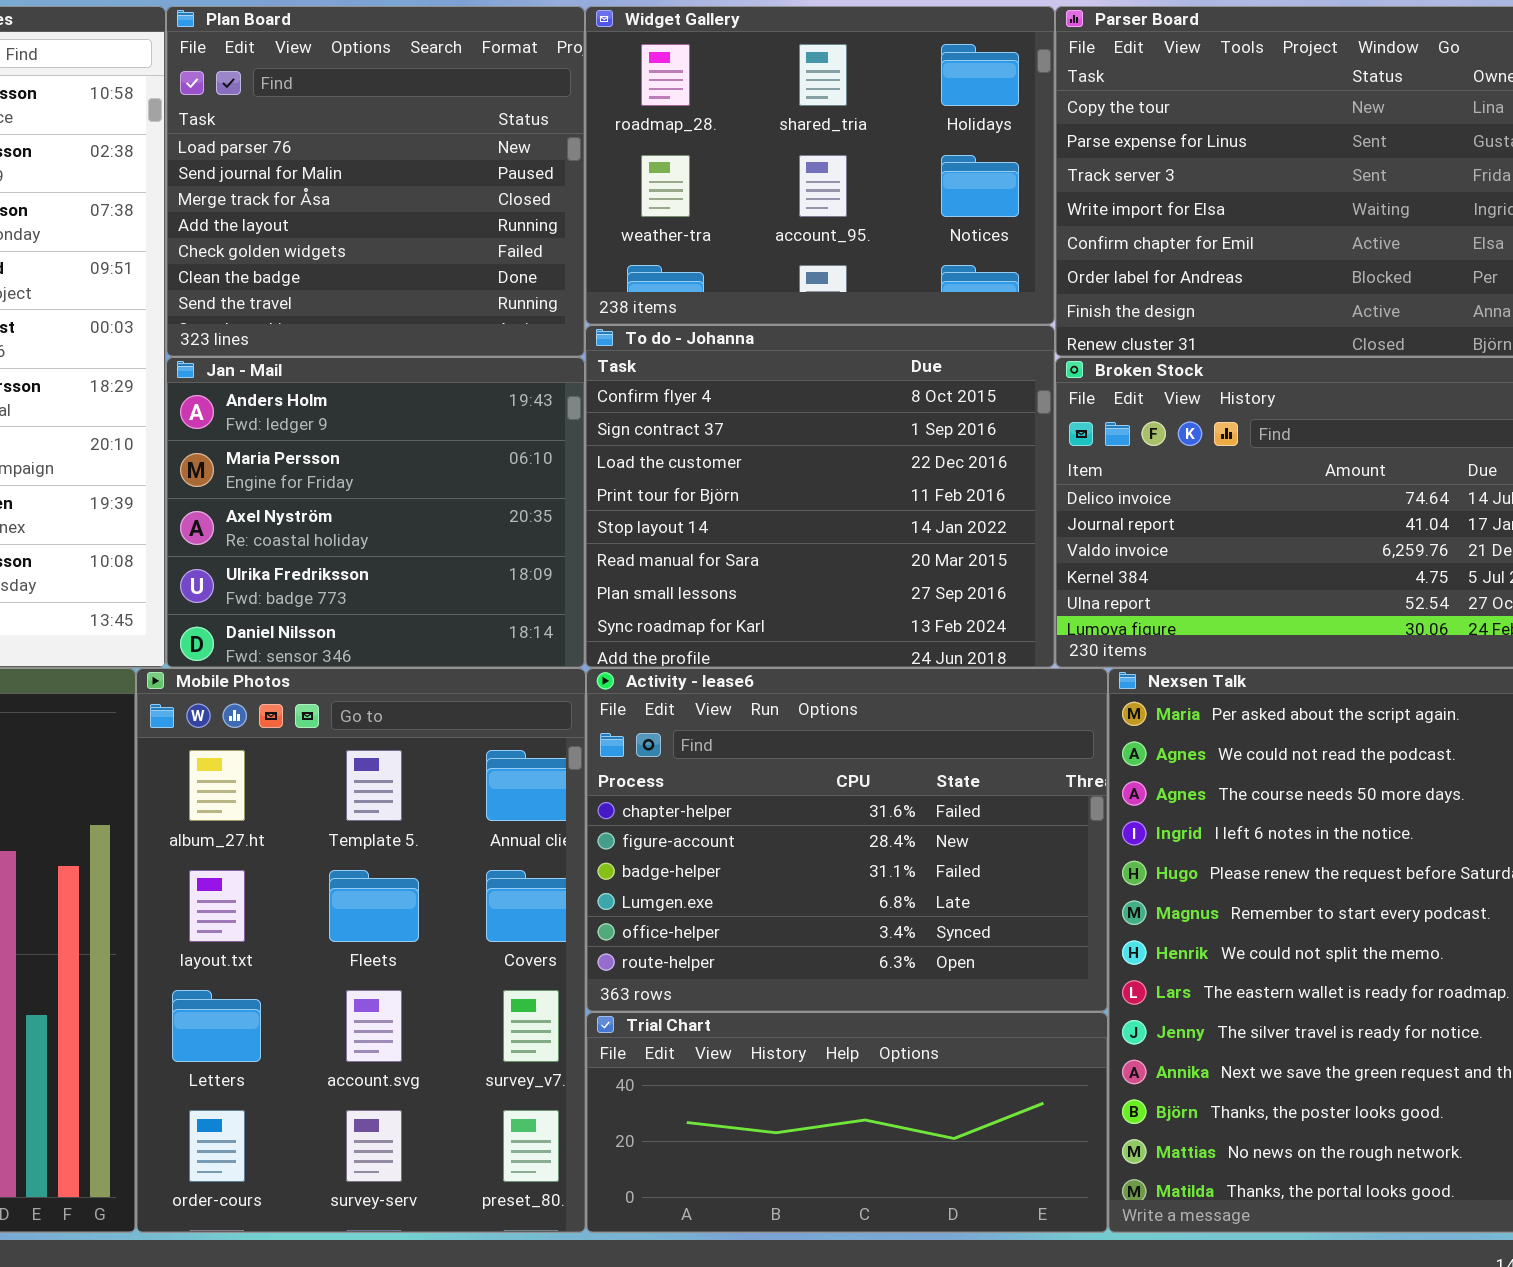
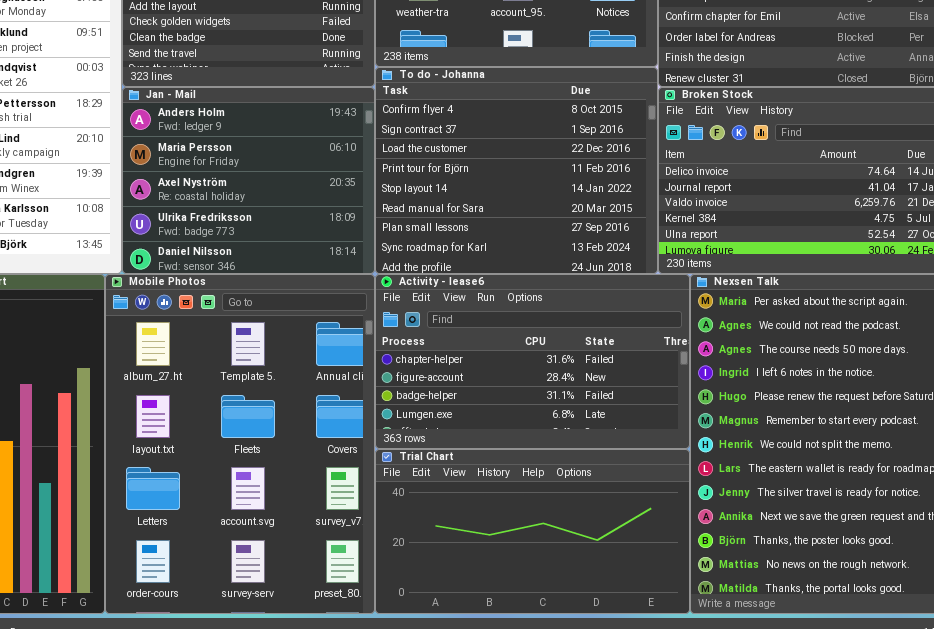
Activity - lease6: [586,668,1108,1012] -> [375,274,690,449], resized
Trial Chart: [586,1012,1108,1233] -> [375,449,690,614], resized

